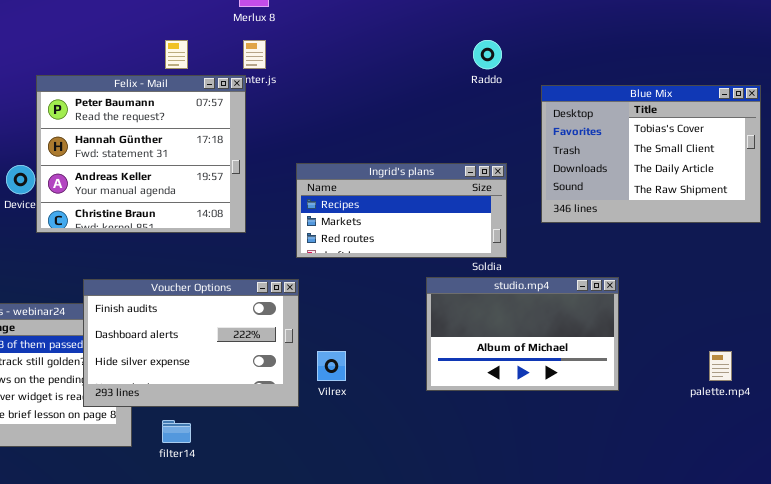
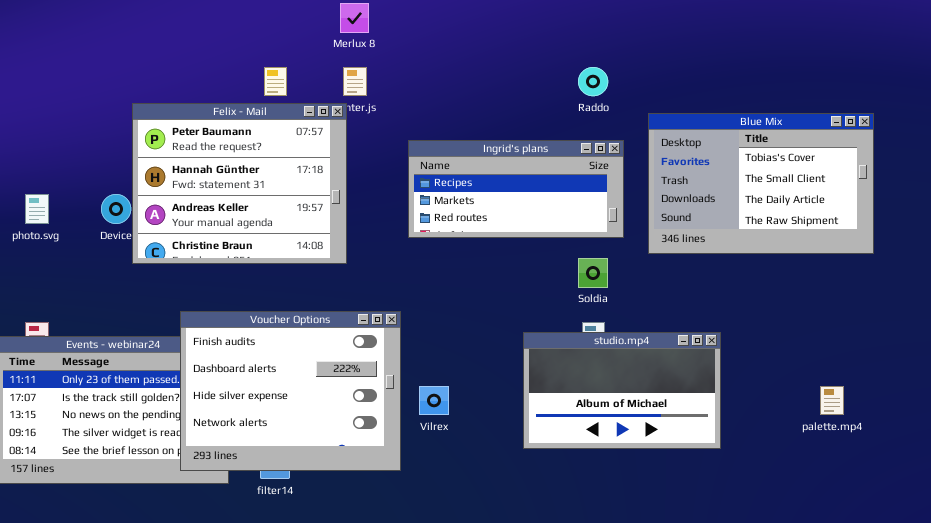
Ingrid's plans: [296,163,507,258] -> [408,140,624,238], moved
studio.mp4: [426,277,619,391] -> [523,332,721,449], moved
Voucher Options: [83,279,299,407] -> [180,311,401,471], resized

